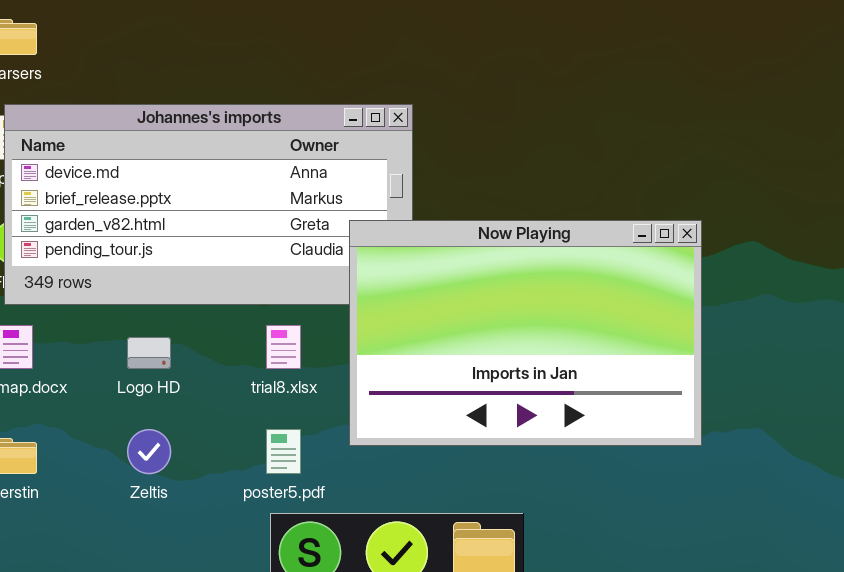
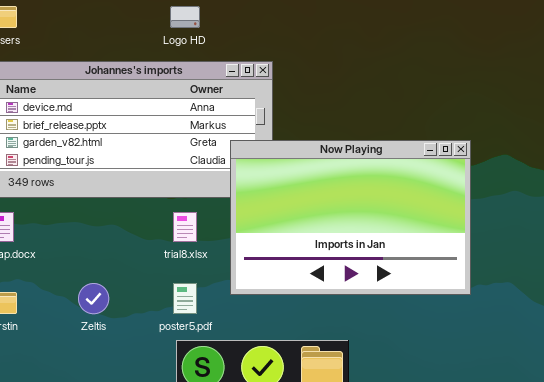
Logo HD: [127,337,171,369] -> [170,6,200,28], moved

